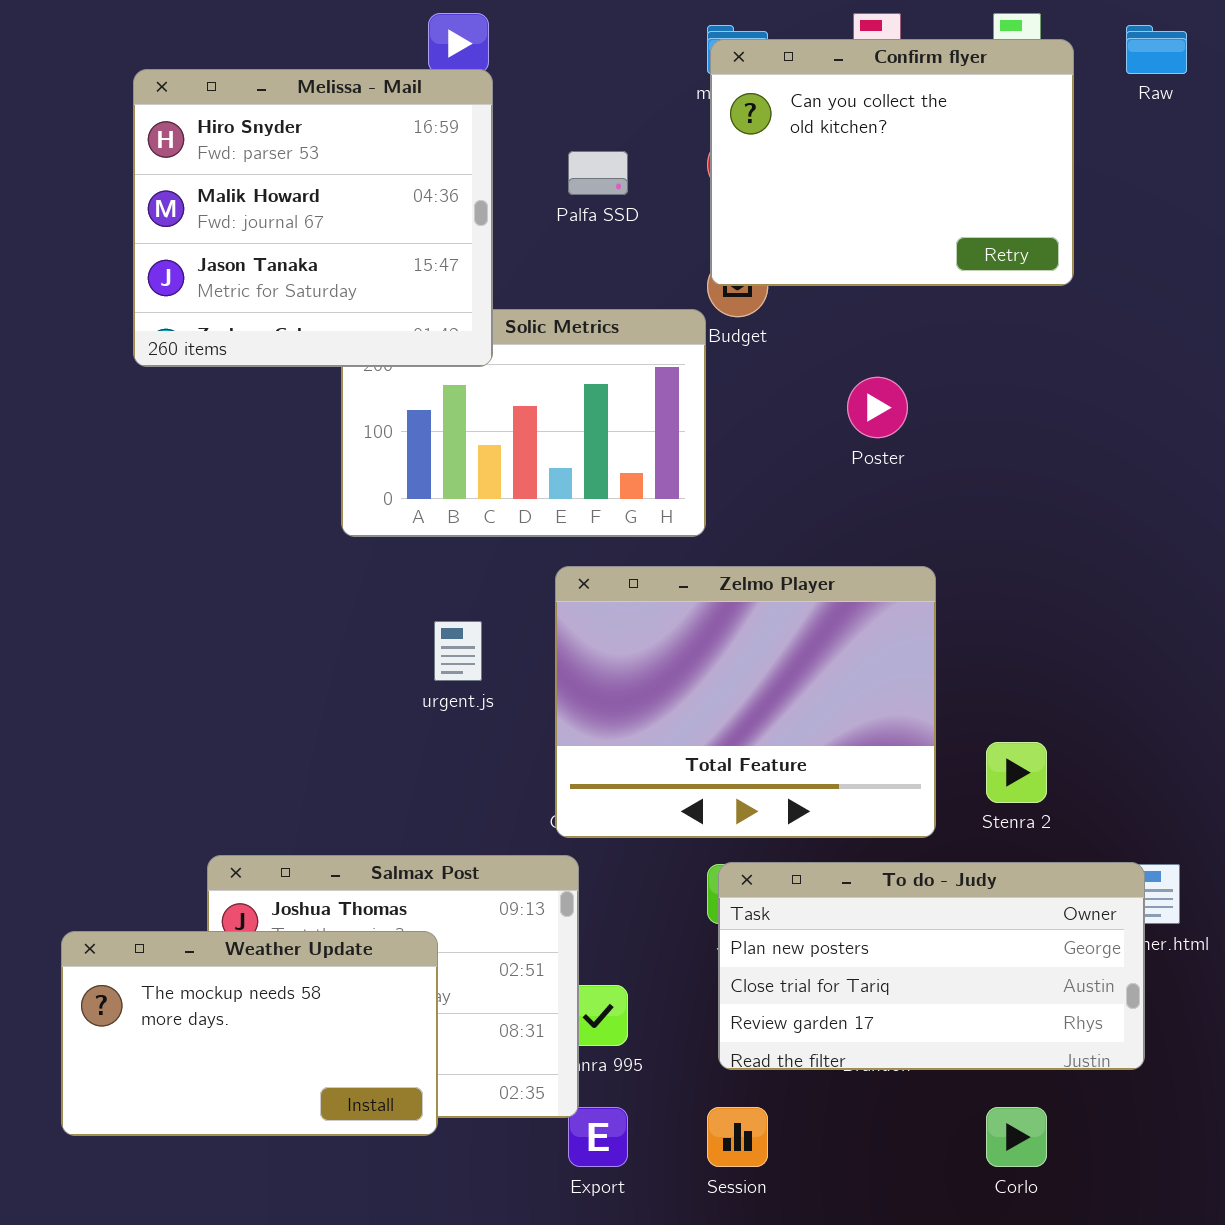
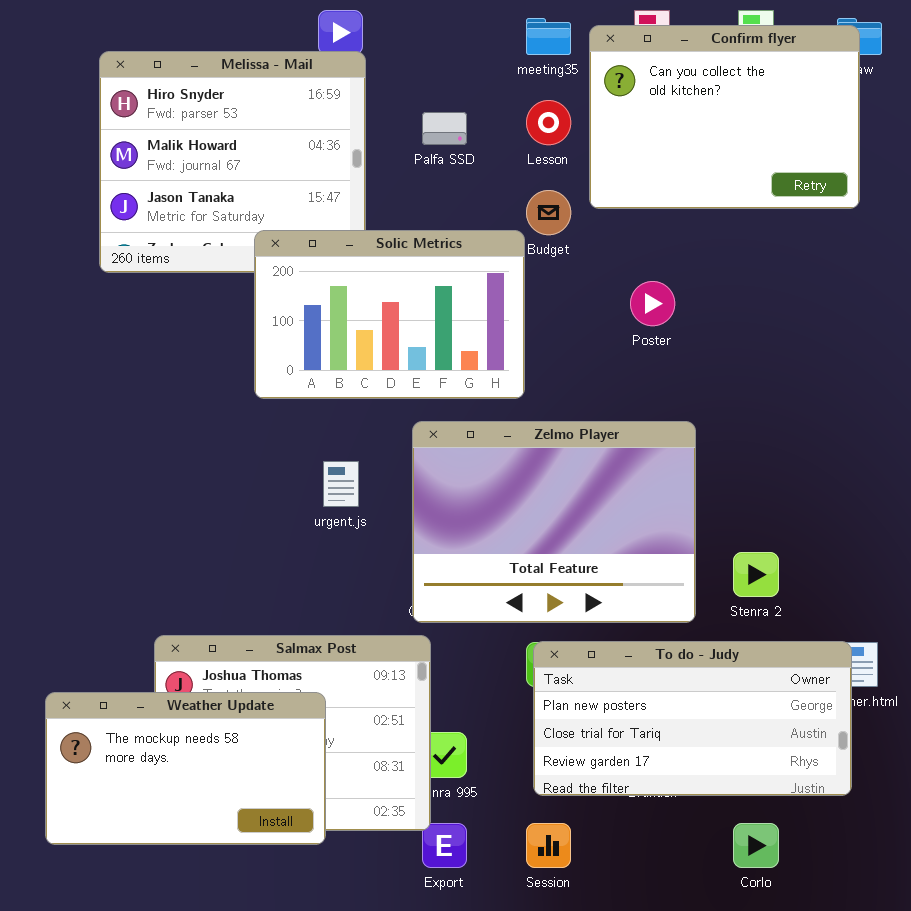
Confirm flyer: [710,39,1074,286] -> [589,25,860,209], moved
Solic Metrics: [341,309,706,537] -> [254,230,525,399], raised

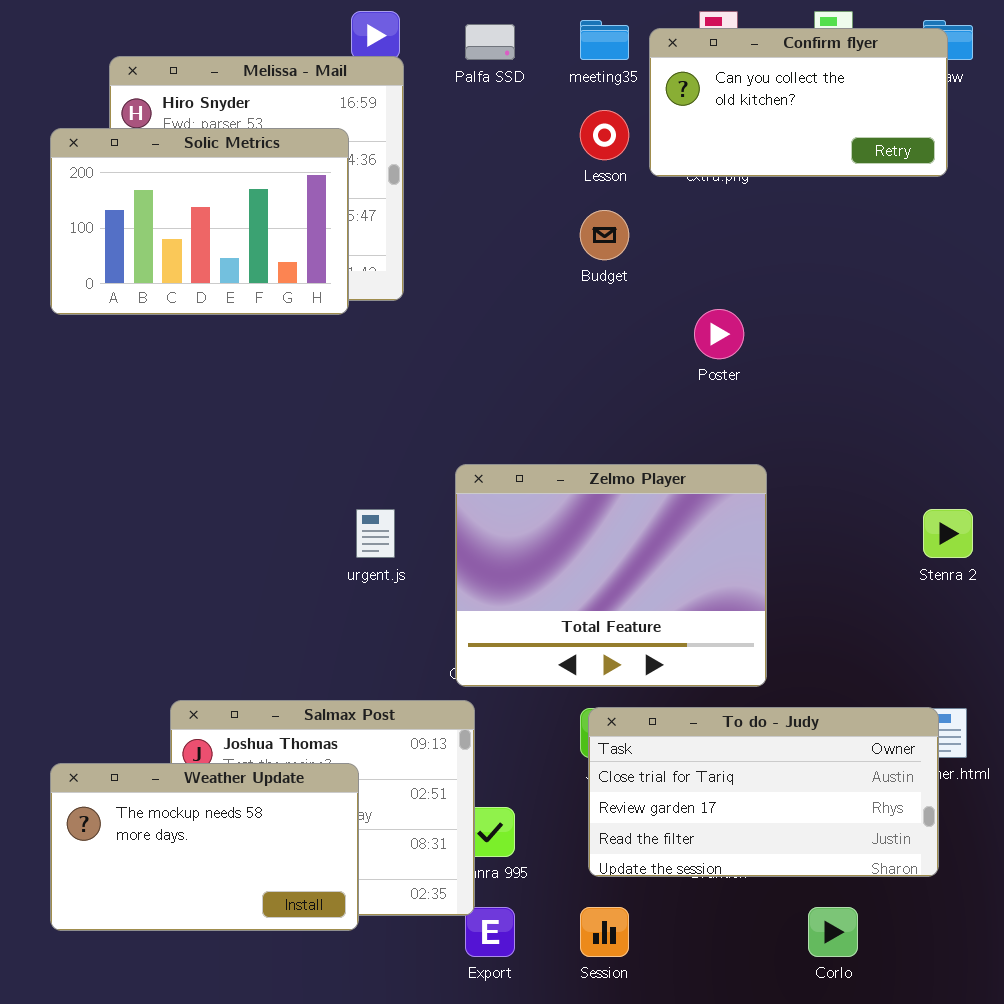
Confirm flyer: [589,25,860,209] -> [649,28,948,177], resized
Palfa SSD: [422,112,467,145] -> [465,24,515,60], moved
Solic Metrics: [254,230,525,399] -> [50,128,349,315], moved
Stenra 2: [733,552,779,597] -> [923,509,973,558], moved
To do - Judy: [533,641,852,796] -> [588,707,939,877], scrolled down 1 row

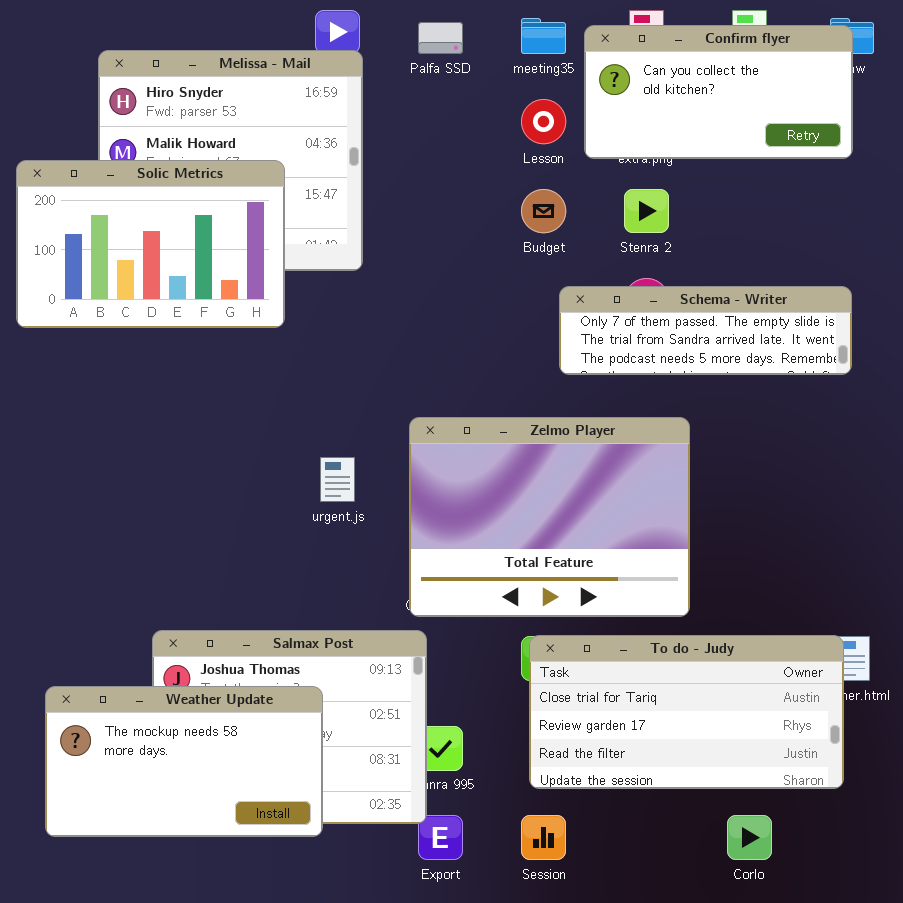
Solic Metrics: [50,128,349,315] -> [16,160,285,328], moved
Schema - Writer: none -> [559,286,852,375], opened
Stenra 2: [923,509,973,558] -> [624,189,669,233], moved

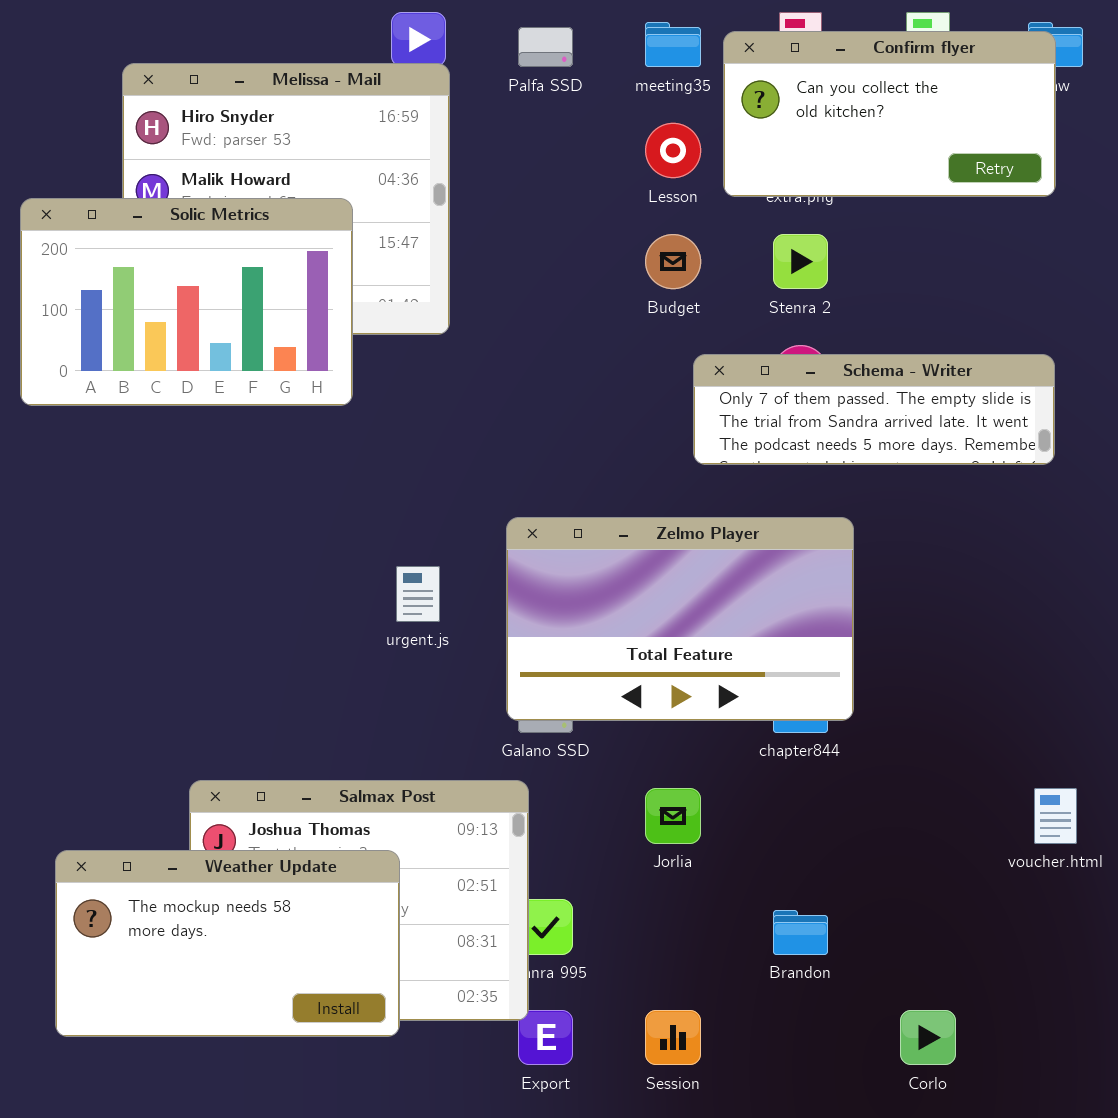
Zelmo Player: [409,417,690,617] -> [506,517,854,721], resized
To do - Judy: [529,635,844,789] -> none, closed

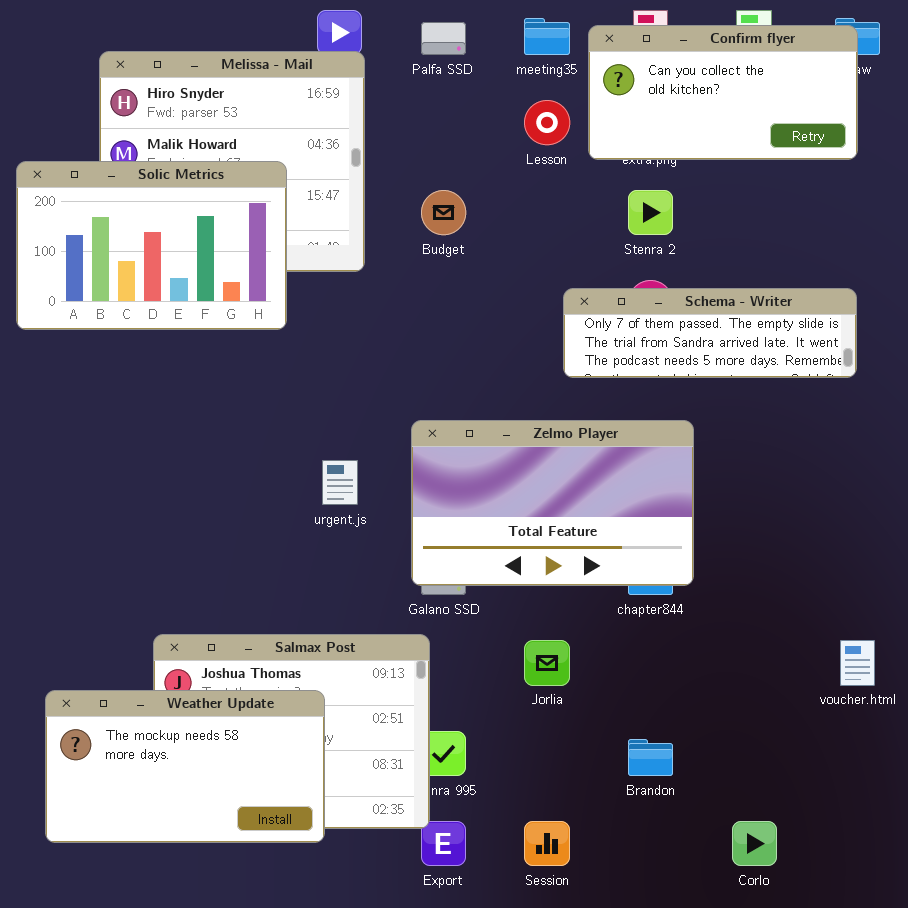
Budget: [645,234,701,289] -> [421,190,466,235], moved

